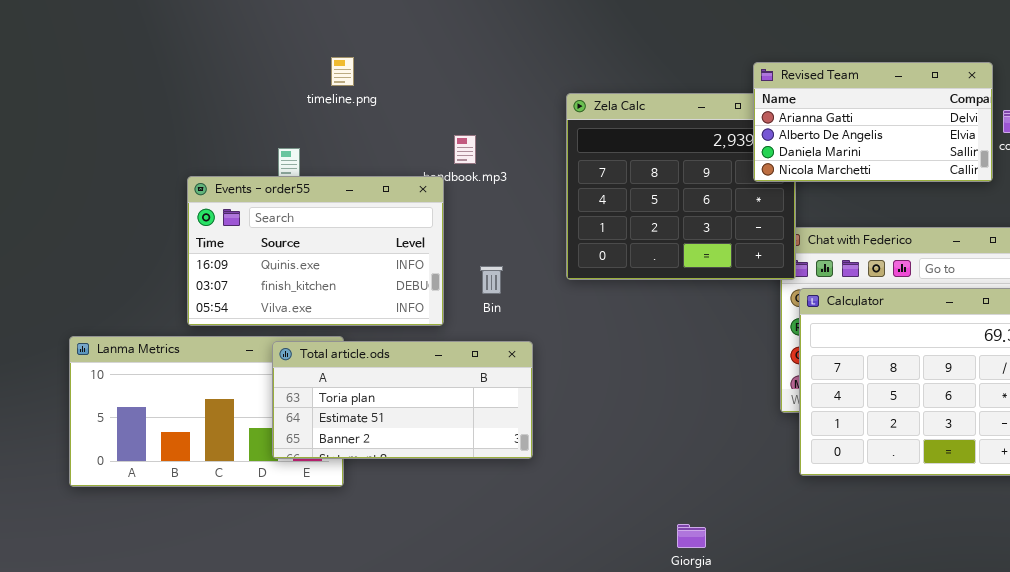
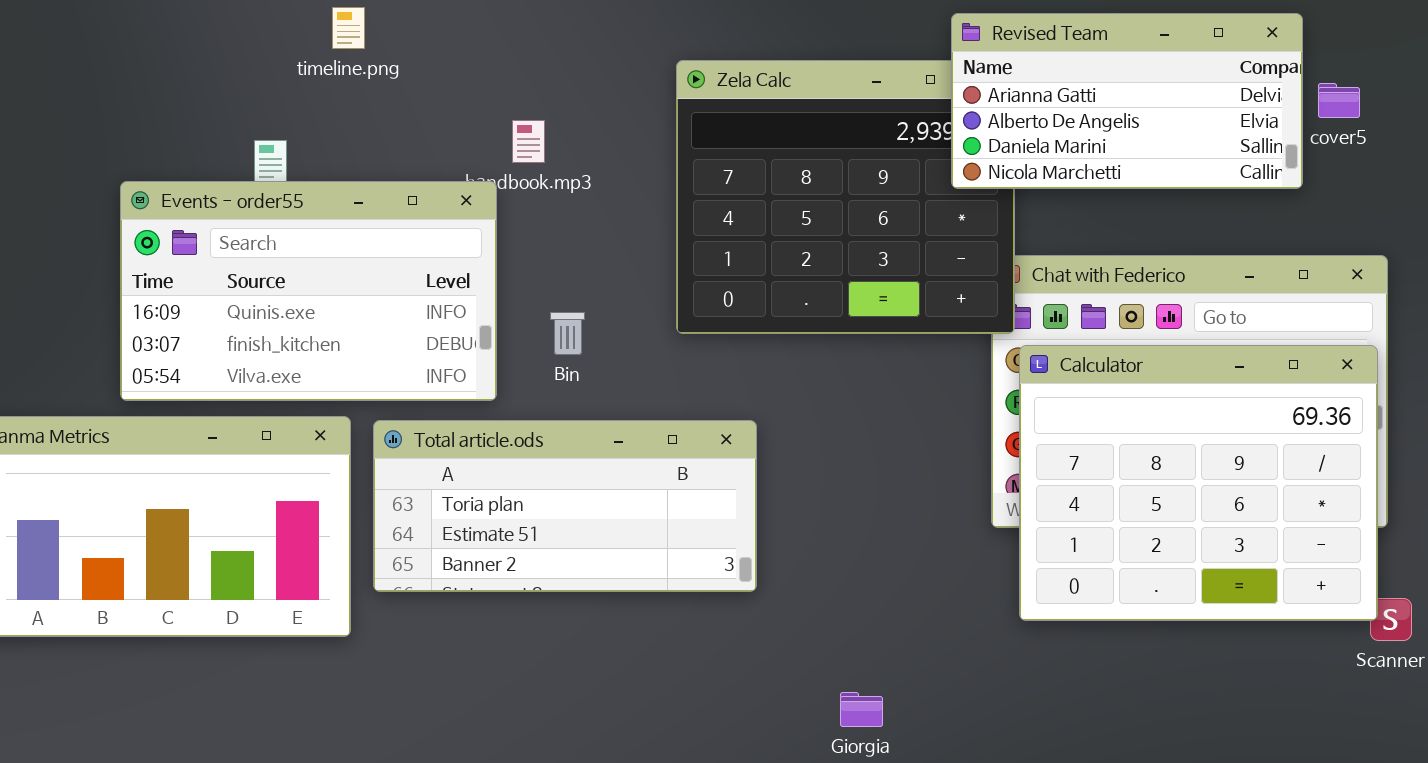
Total article.ods: [272,341,533,459] -> [373,420,757,592], moved

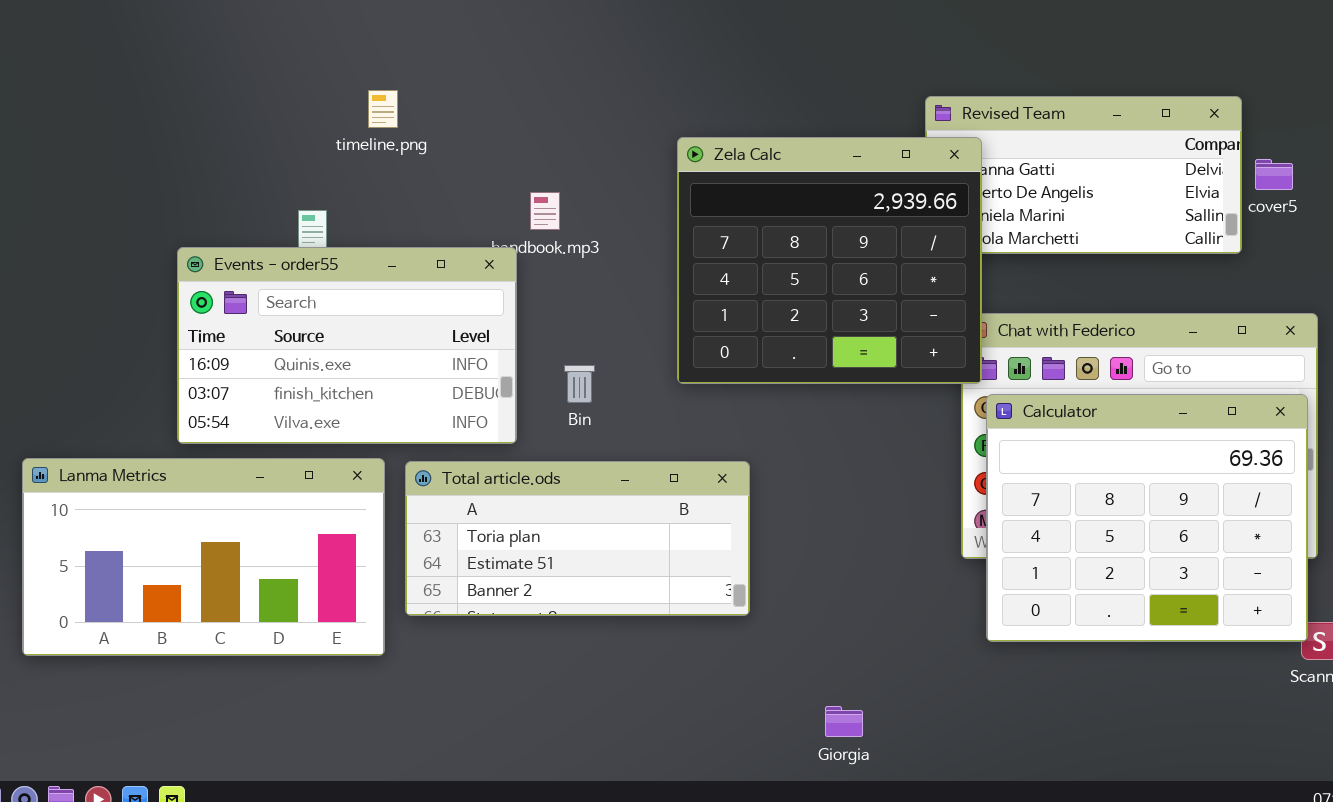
Zela Calc: [676,60,1015,334] -> [677,137,982,384], raised

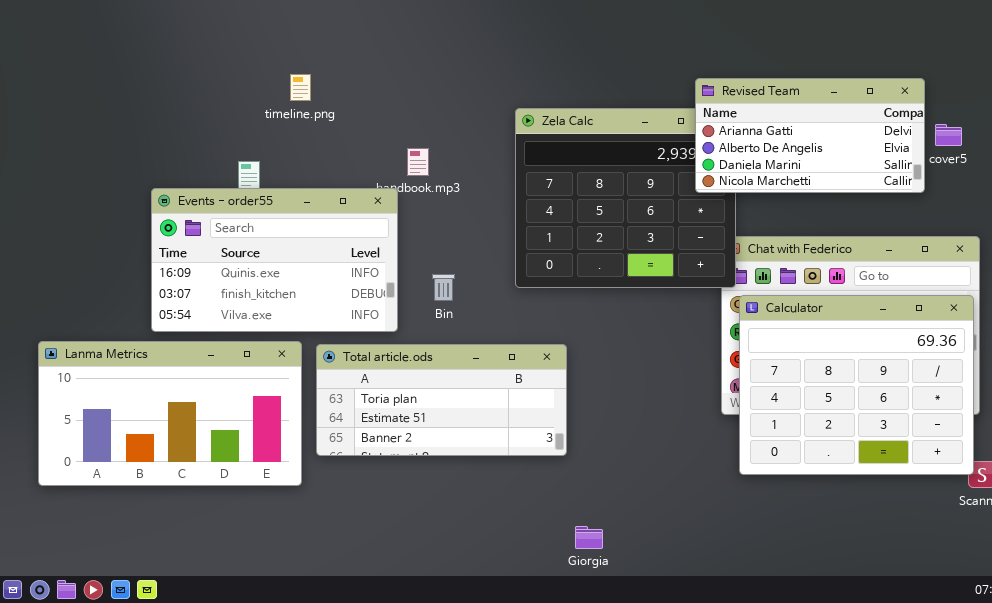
Revised Team: [925,96,1242,254] -> [695,78,925,193], raised
Giorgia: [825,706,863,737] -> [575,526,603,549], moved

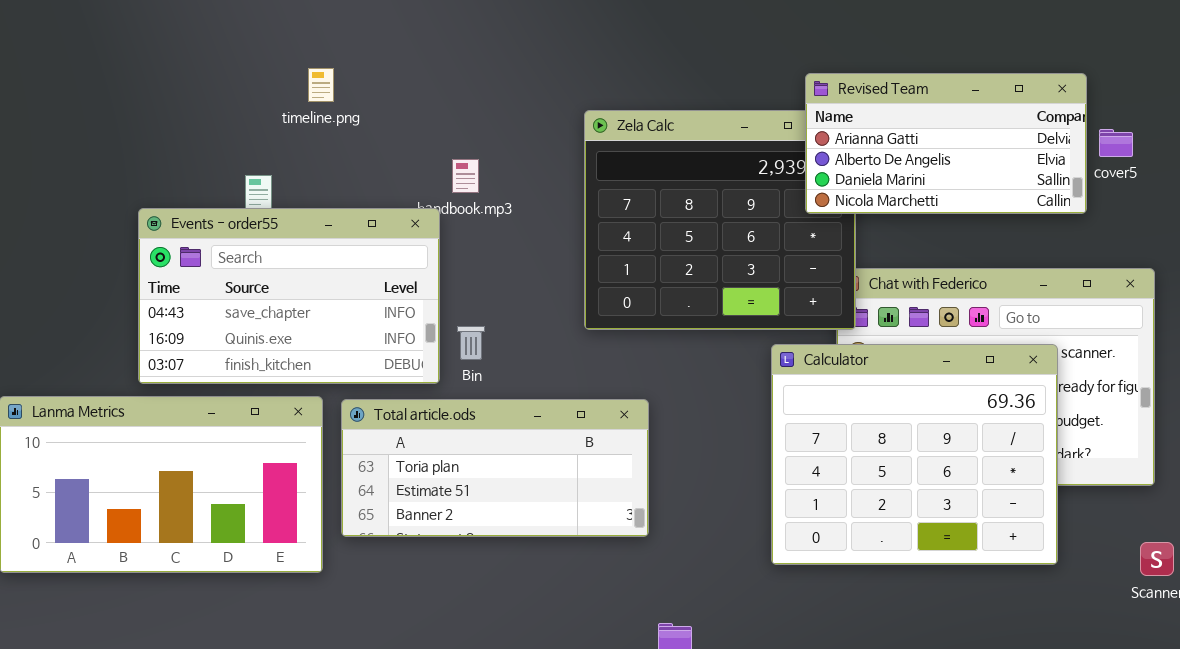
Events - order55: [151,188,398,332] -> [138,208,440,384], scrolled up 1 row
Bin: [432,274,455,301] -> [457,326,485,360], moved
Calculator: [739,295,974,475] -> [771,344,1058,565], moved

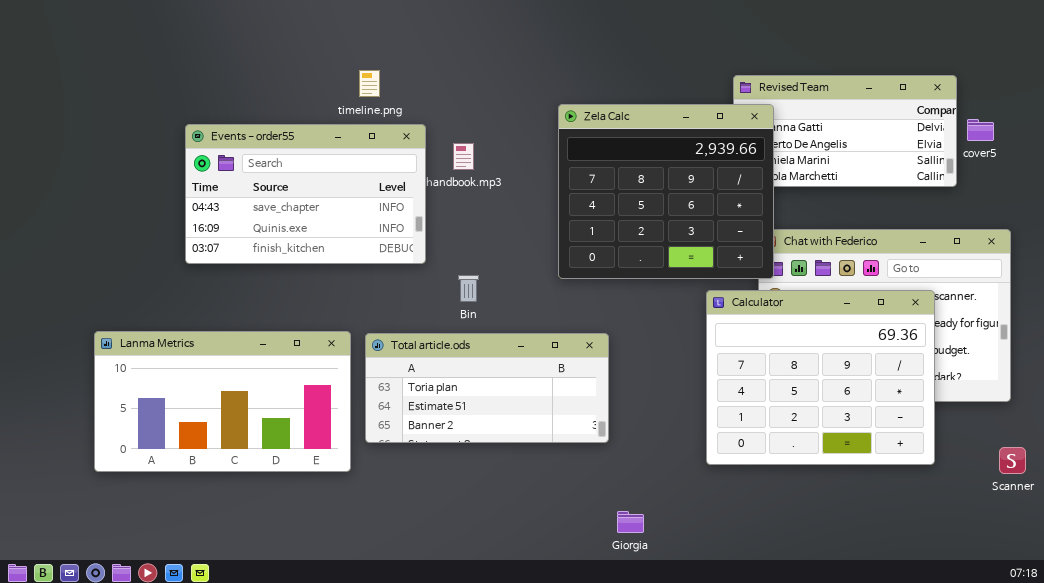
timeline.png: [308,68,334,102] -> [359,70,380,97], moved
Zela Calc: [584,110,856,330] -> [558,104,774,279], raised
Events - order55: [138,208,440,384] -> [185,124,426,264], moved

